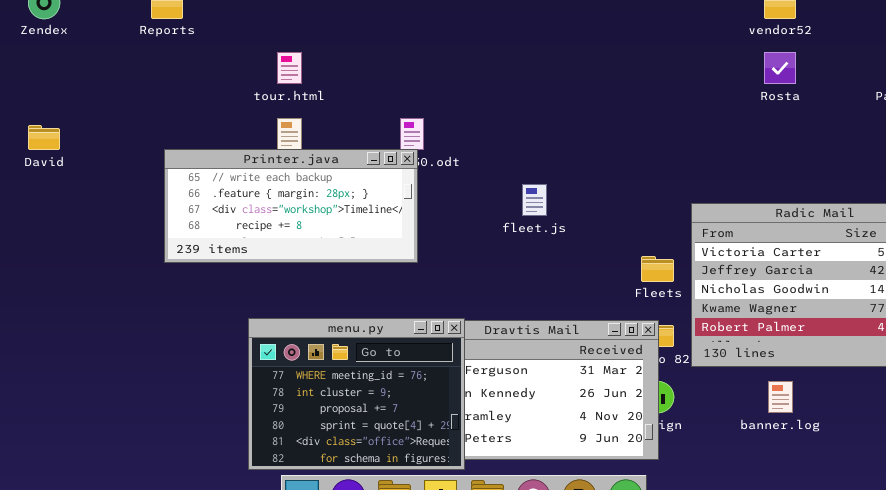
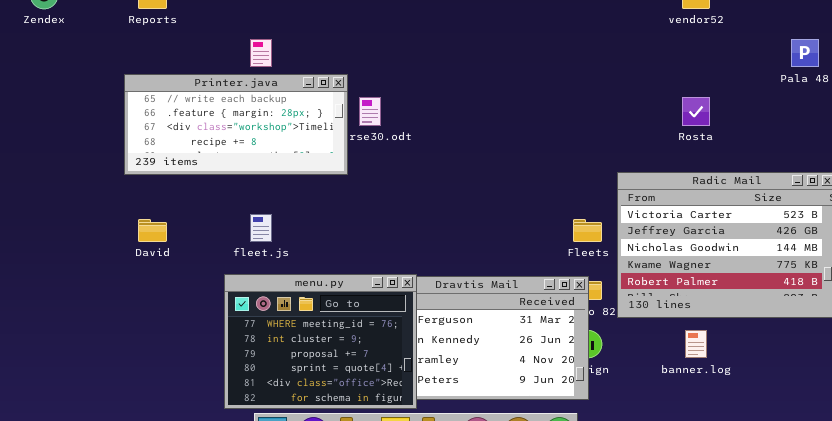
Rosta: [764,52,796,84] -> [682,97,710,126], moved
David: [28,125,60,150] -> [138,219,167,242], moved
Printer.java: [164,149,418,263] -> [124,74,348,175], moved
fleet.js: [522,184,547,216] -> [250,214,272,242], moved

